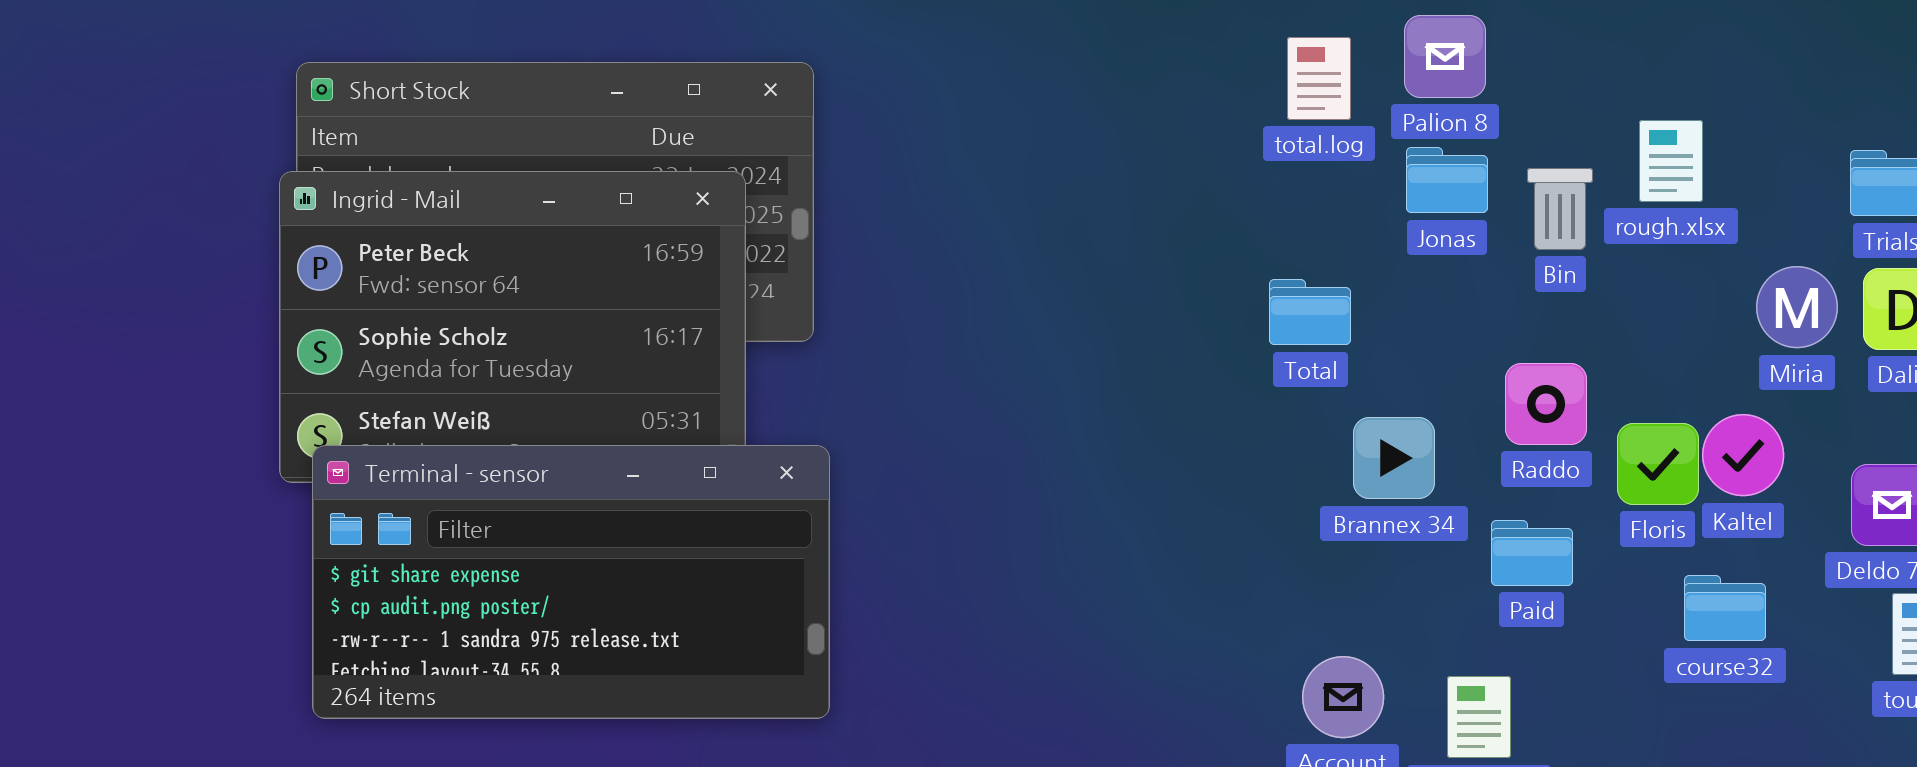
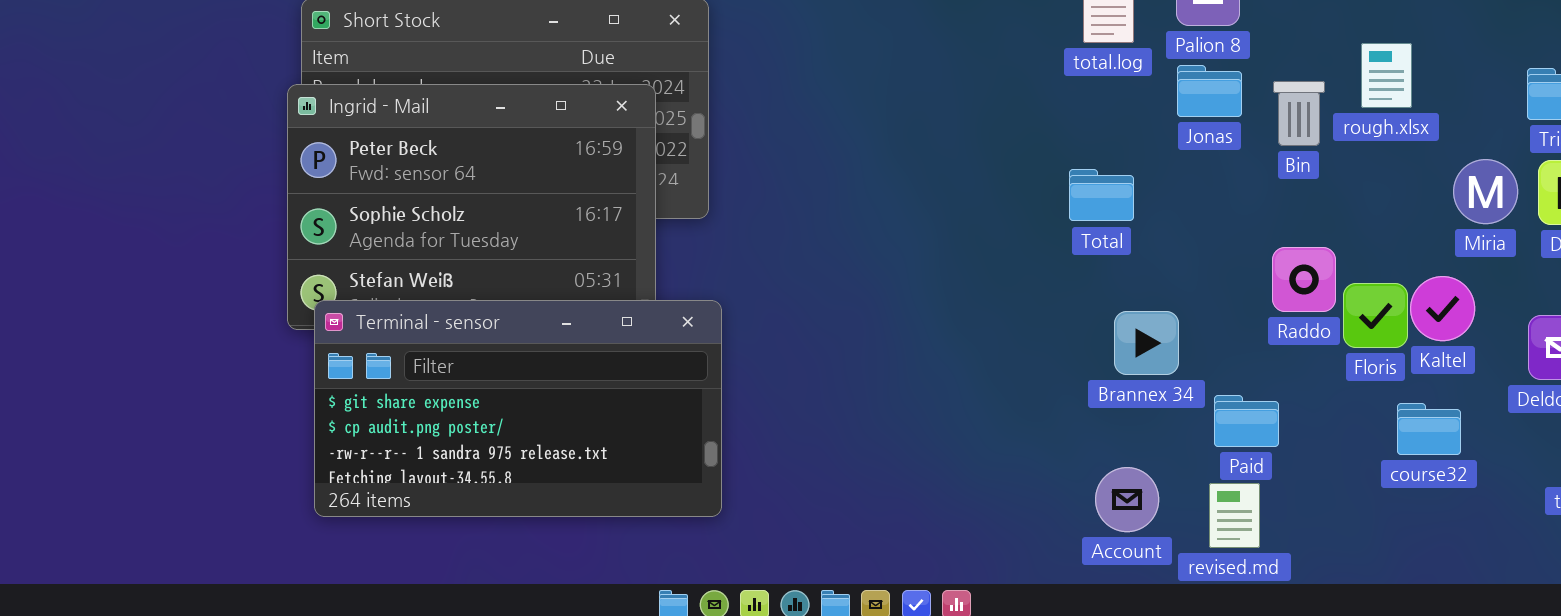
Raddo: [1505,363,1587,445] -> [1272,247,1336,312], moved
Brannex 34: [1353,417,1435,499] -> [1114,311,1179,375], moved
Paid: [1491,520,1573,586] -> [1214,395,1279,447], moved

